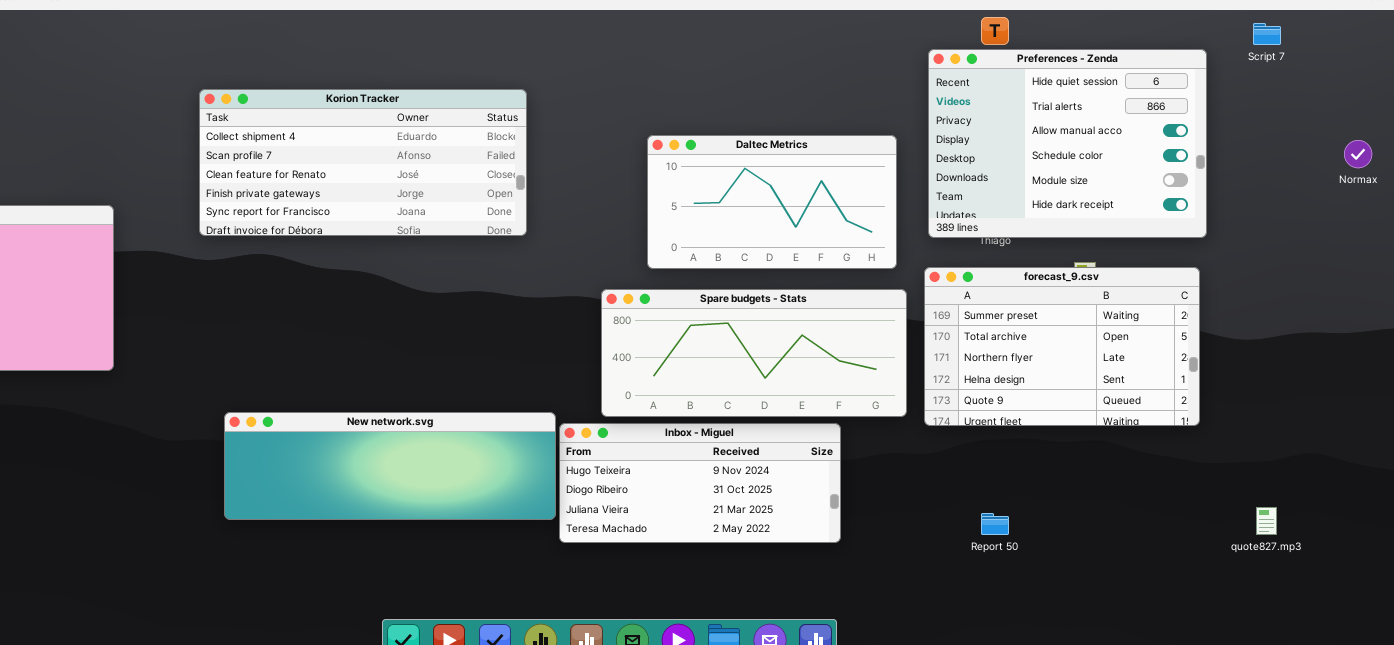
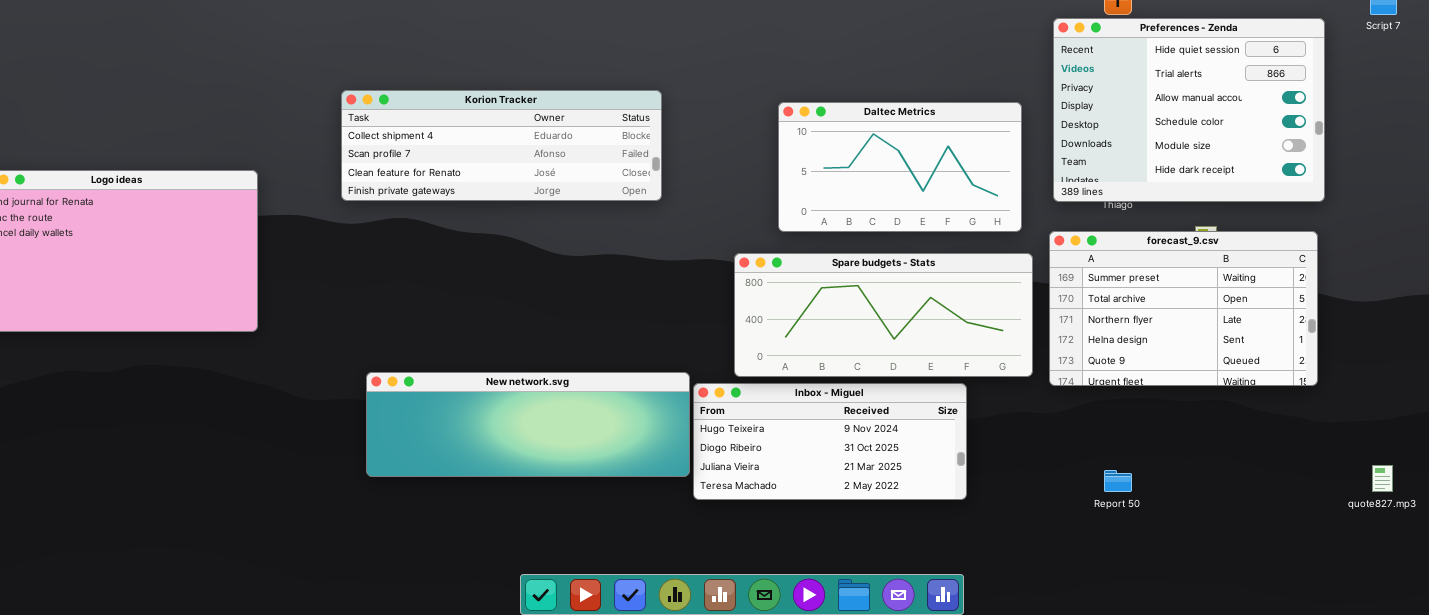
Korion Tracker: [199,89,527,236] -> [341,90,662,201], resized

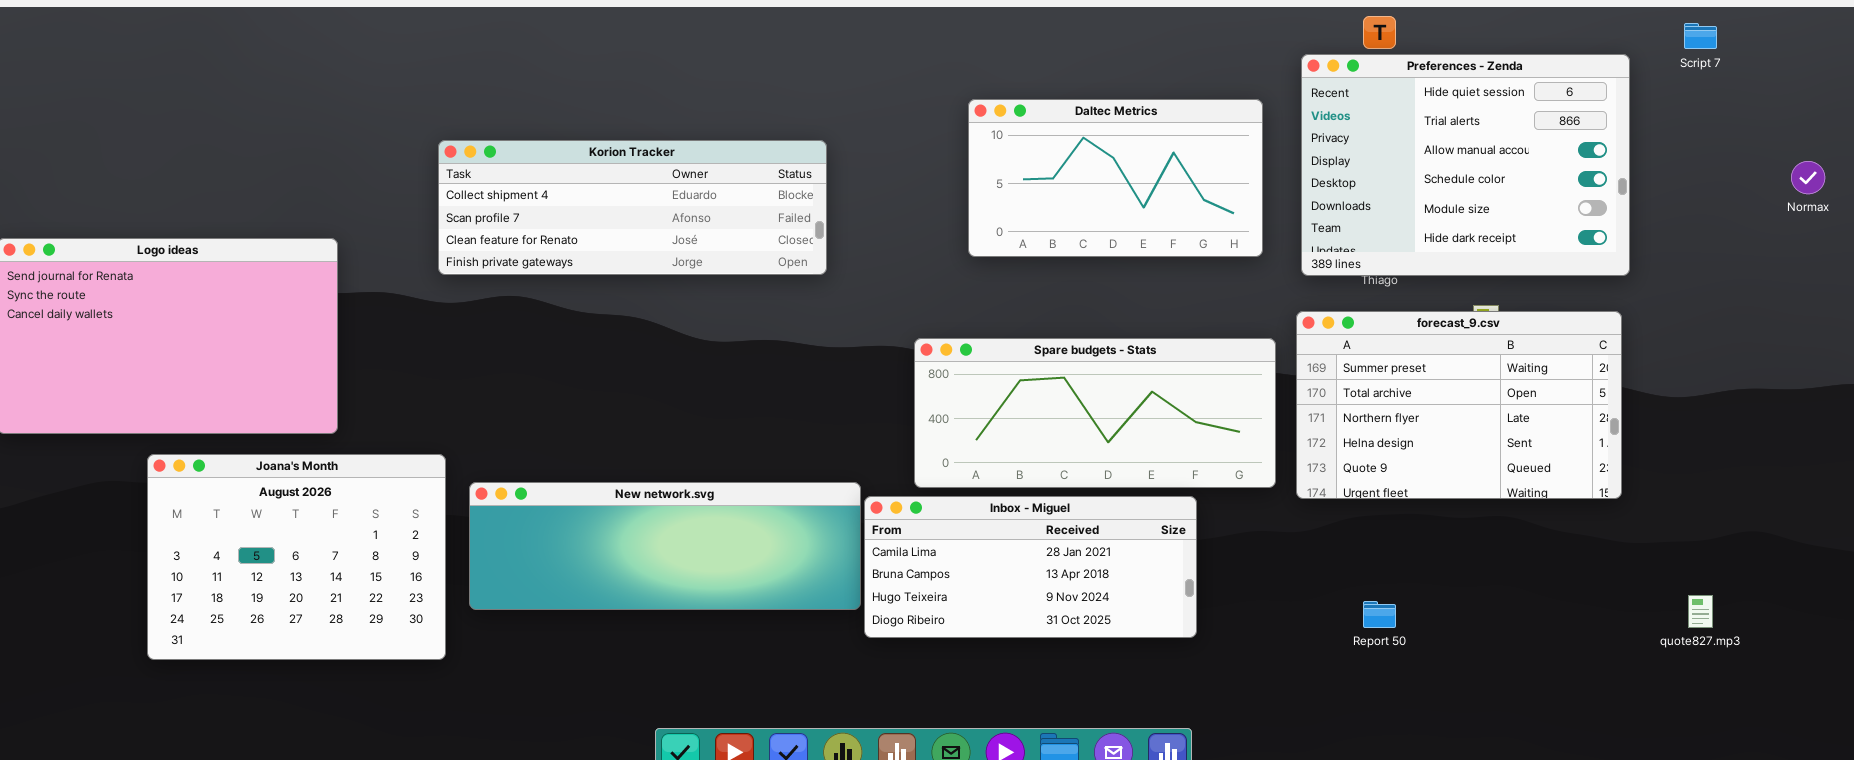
Daltec Metrics: [778,102,1022,232] -> [968,99,1263,257], moved
Joana's Month: none -> [147,454,446,660], opened
Inbox - Miguel: [693,383,967,500] -> [864,496,1197,638], scrolled up 2 rows

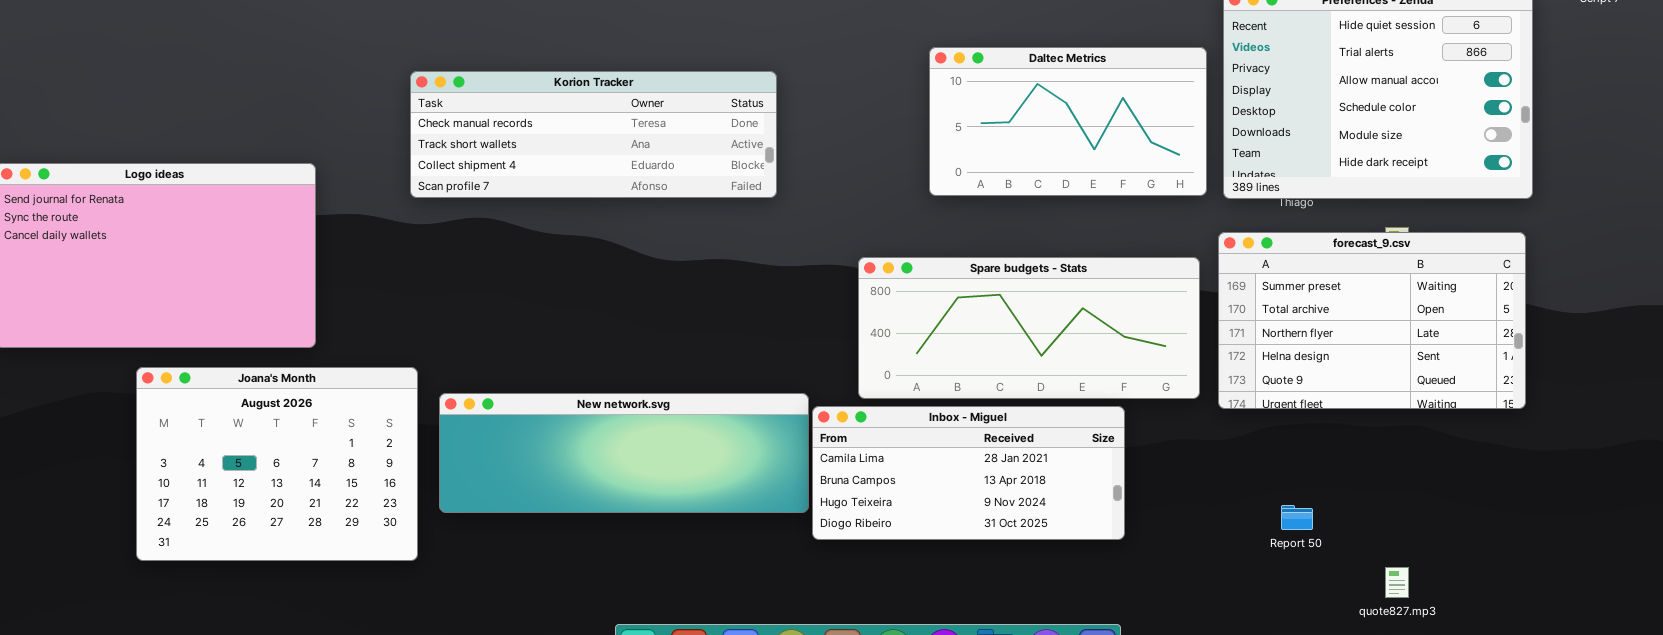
Daltec Metrics: [968,99,1263,257] -> [929,47,1207,196], moved
Korion Tracker: [438,140,827,275] -> [410,71,777,198], scrolled up 2 rows
quote827.mp3: [1688,595,1713,628] -> [1385,567,1409,598], moved

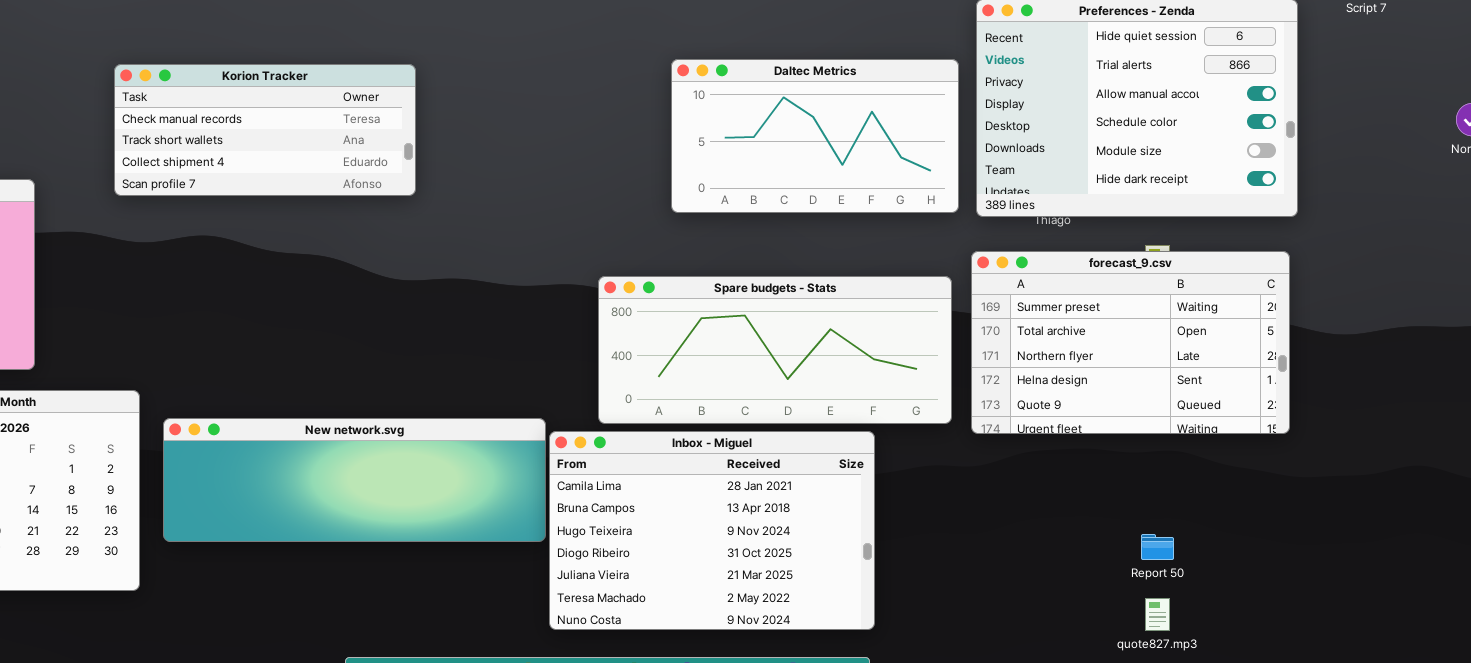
Korion Tracker: [410,71,777,198] -> [114,64,416,196], moved, resized
Inbox - Miguel: [812,406,1125,540] -> [549,431,875,630], resized
Report 50: [1281,505,1313,530] -> [1141,534,1174,560], moved

